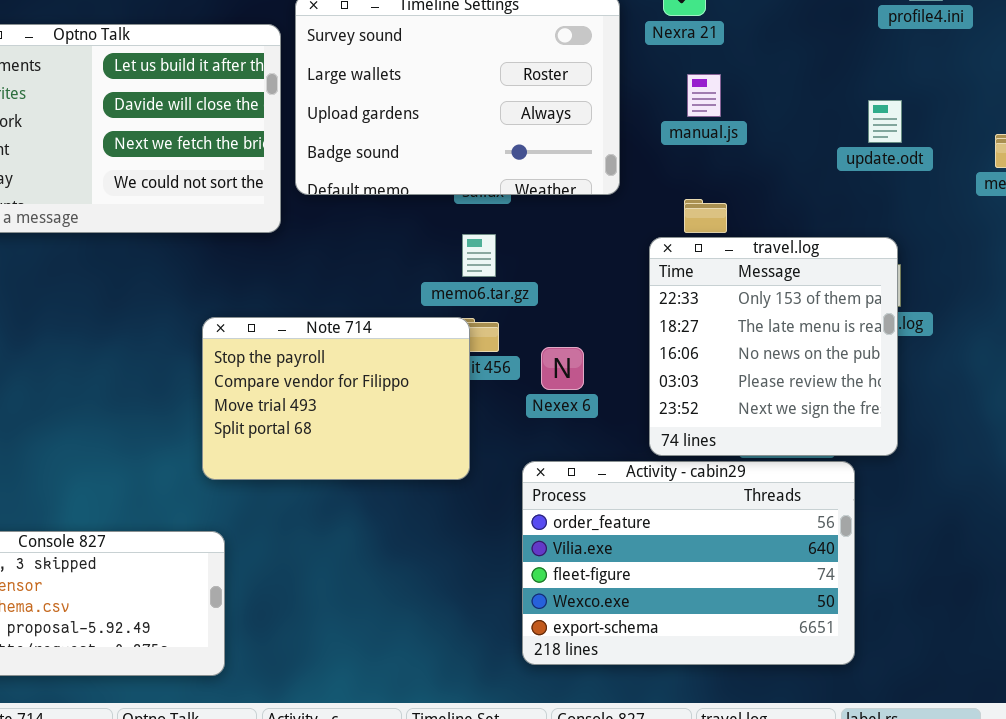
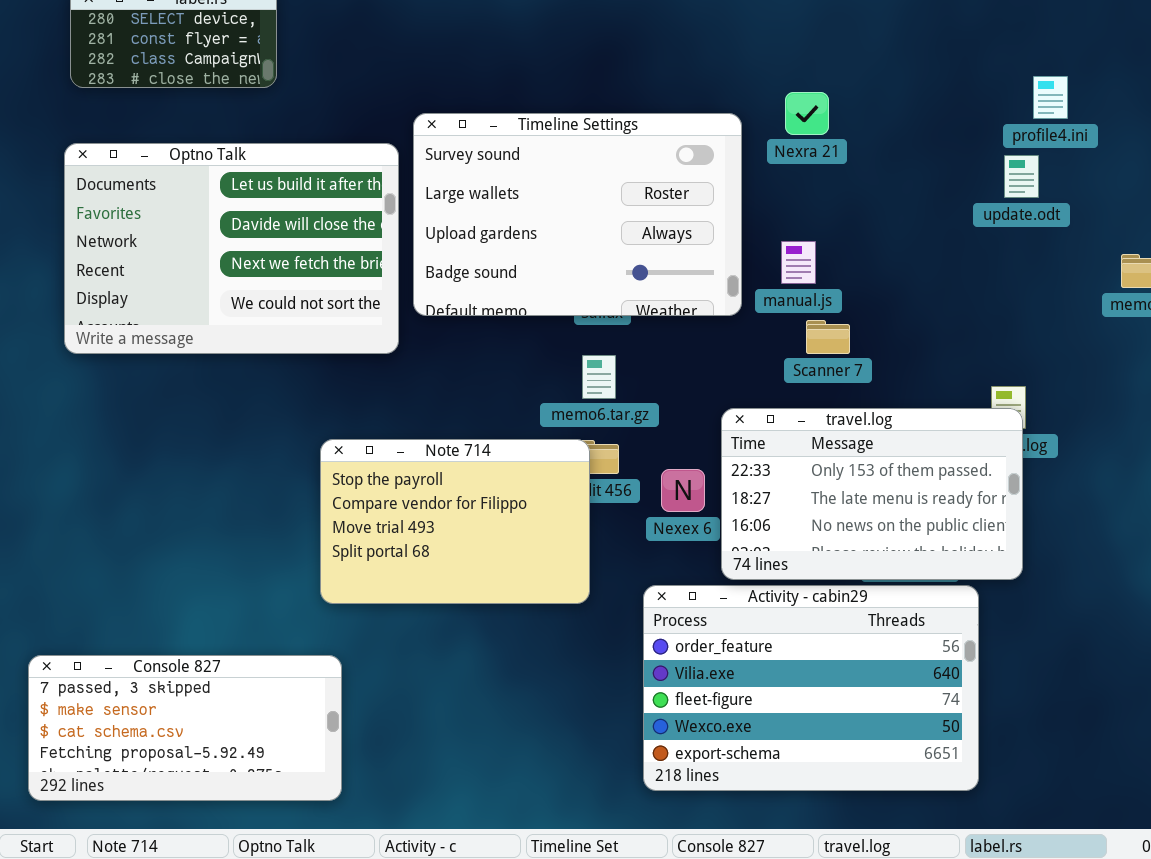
manual.js: [687,74,721,117] -> [781,241,816,284], moved
update.odt: [868,100,902,143] -> [1004,155,1039,198], moved
travel.log: [649,237,898,456] -> [721,408,1023,580], resized

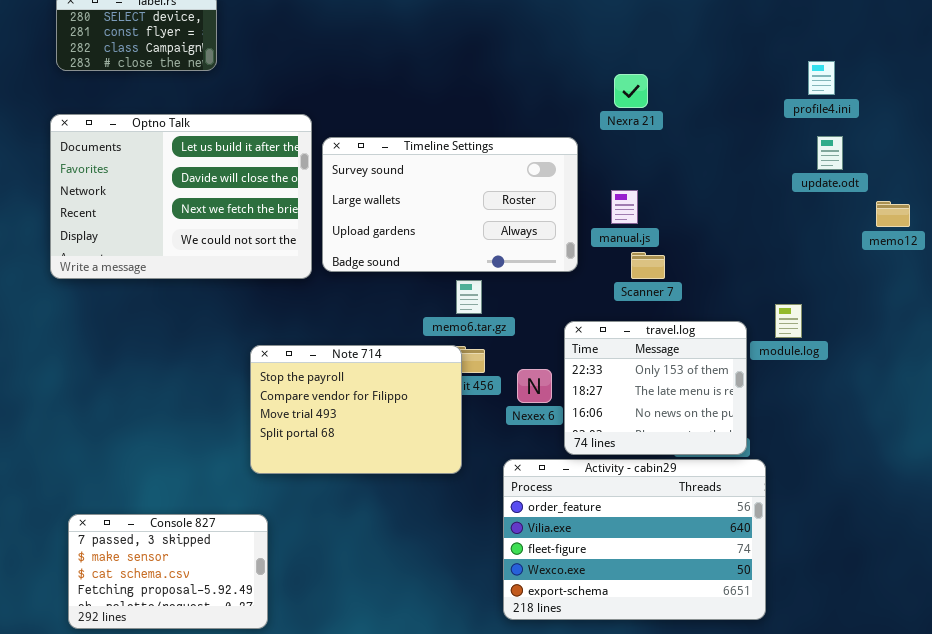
Timeline Settings: [413,113,742,316] -> [322,137,578,272], moved, resized
update.odt: [1004,155,1039,198] -> [817,136,843,170], moved
travel.log: [721,408,1023,580] -> [564,321,747,455], resized
Console 827: [28,655,342,801] -> [68,514,268,629], resized

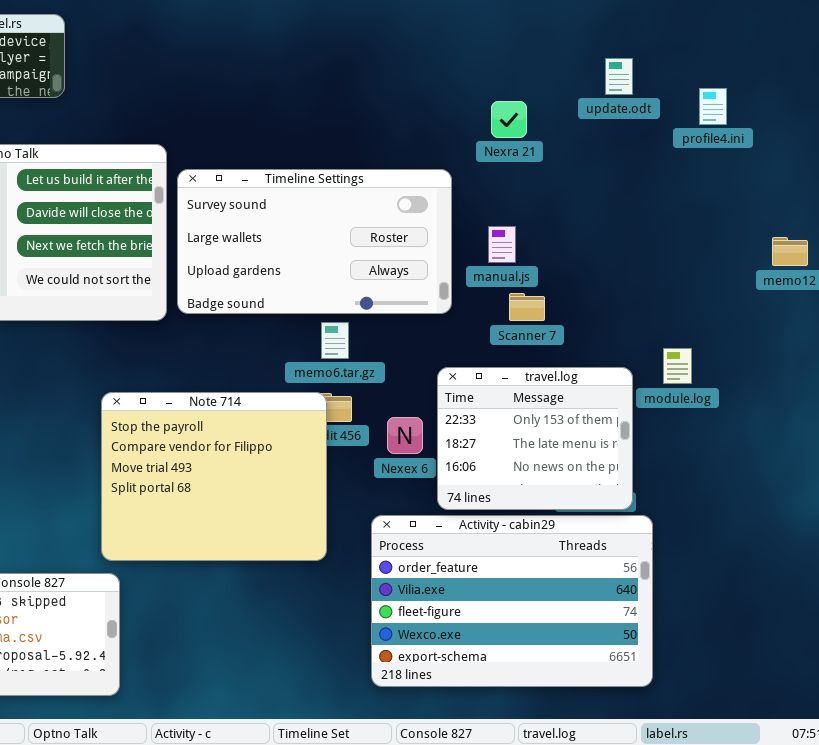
update.odt: [817,136,843,170] -> [605,58,633,95], moved
Note 714: [250,345,462,474] -> [101,392,327,561], resized

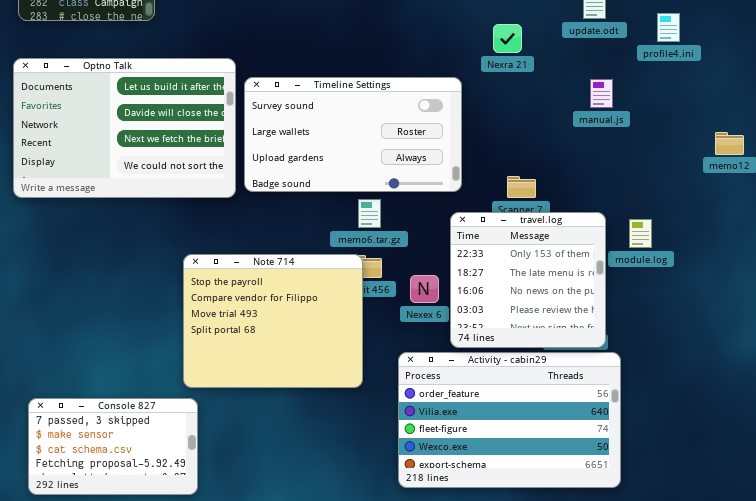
manual.js: [488,226,516,263] -> [590,79,613,108], moved
travel.log: [437,367,633,510] -> [450,212,606,348], resized

